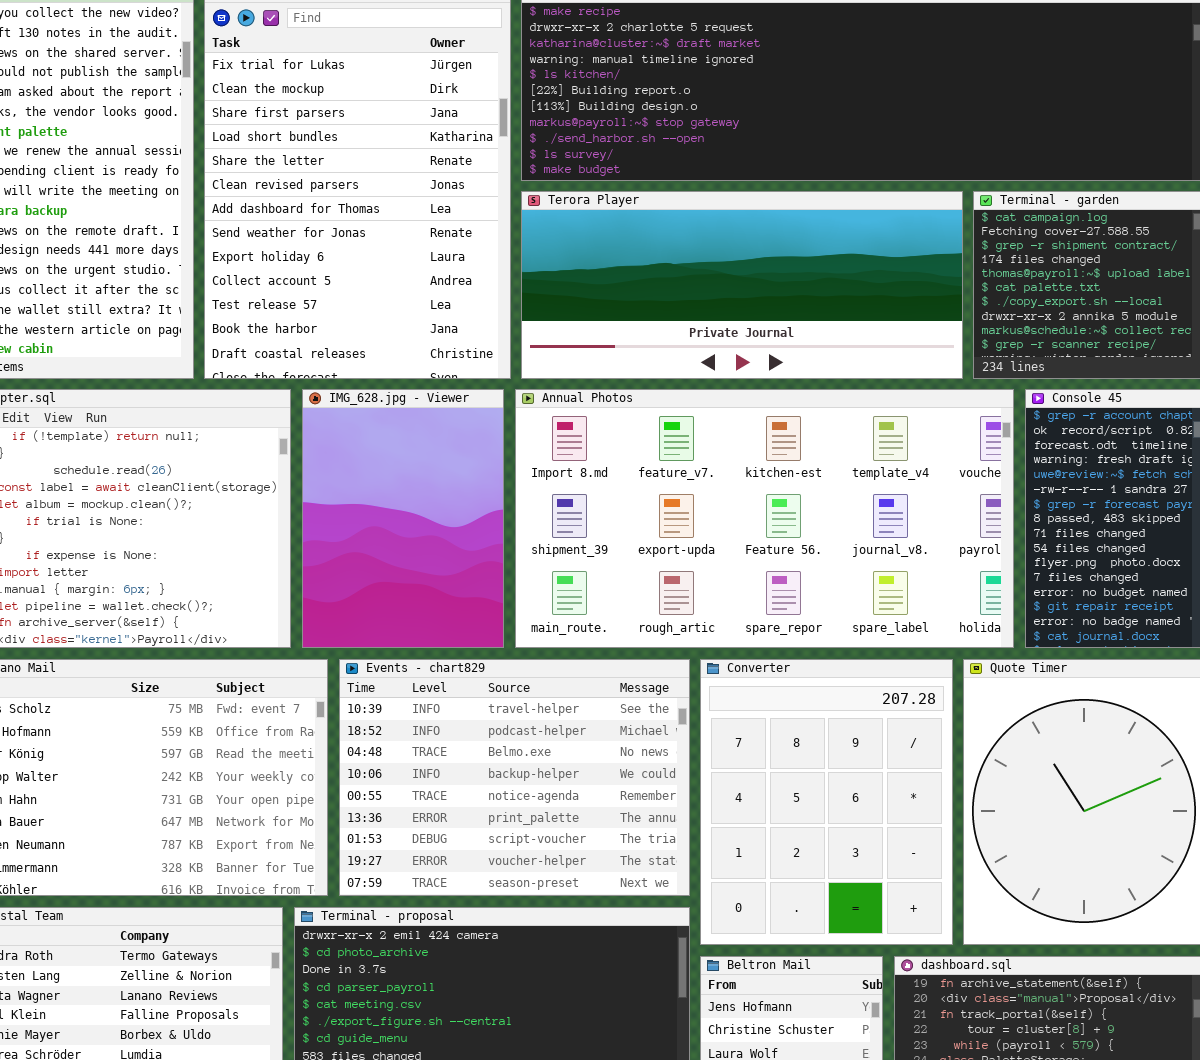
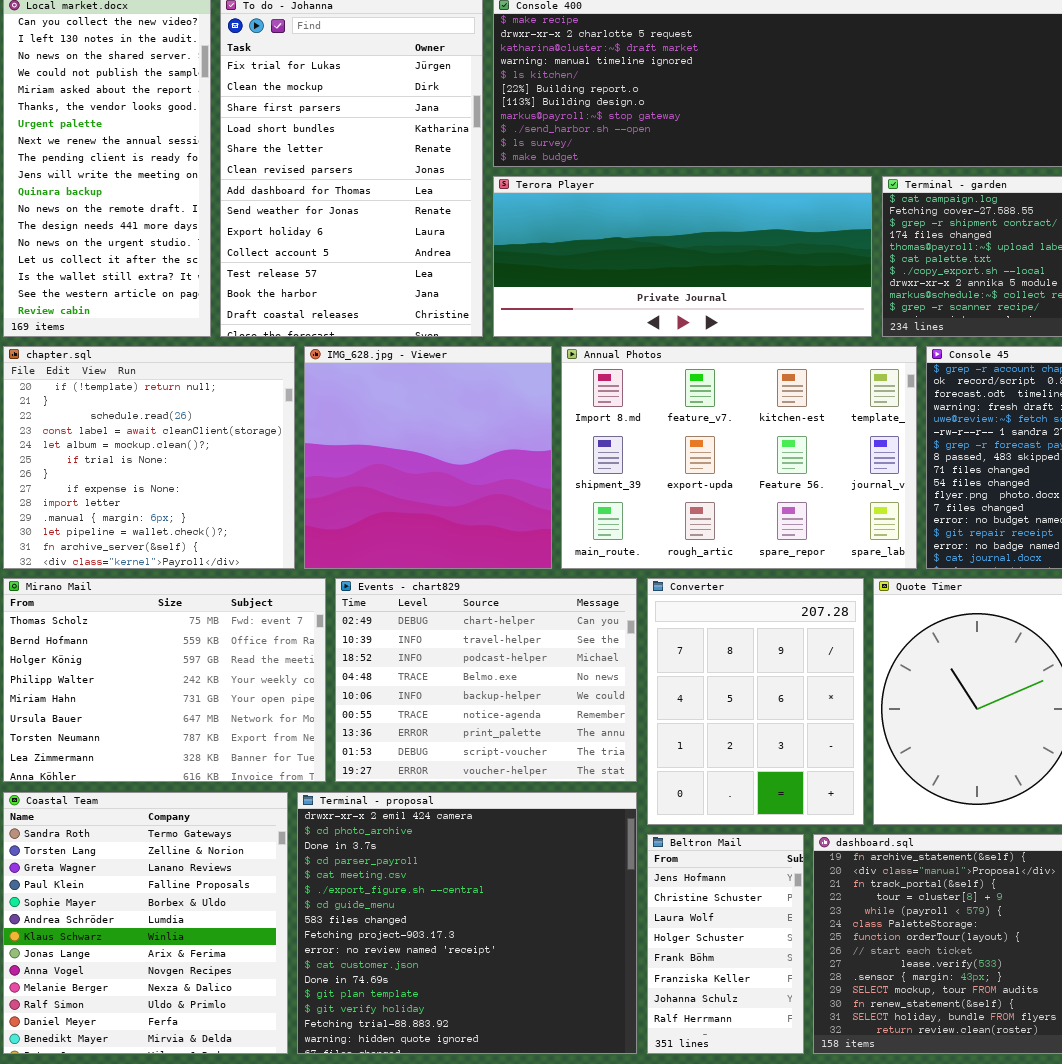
IMG_628.jpg - Viewer: [302,389,504,648] -> [304,346,552,569], resized
Annual Photos: [515,389,1014,648] -> [561,346,917,569], resized
Events - chart829: [339,659,690,896] -> [335,578,637,782], scrolled up 1 row

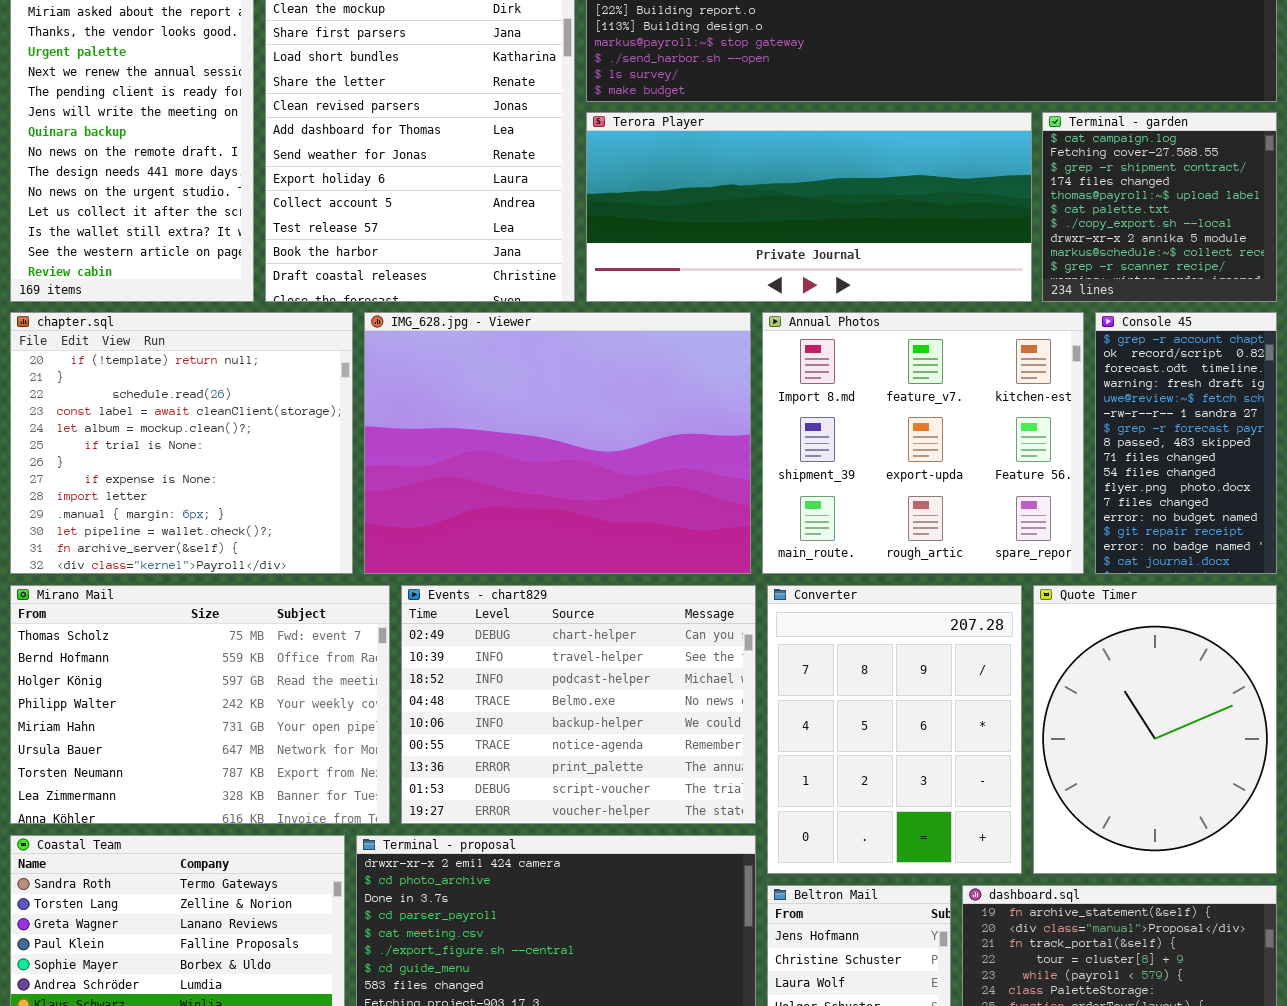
IMG_628.jpg - Viewer: [304,346,552,569] -> [364,312,751,574], resized
Annual Photos: [561,346,917,569] -> [762,312,1084,574], resized

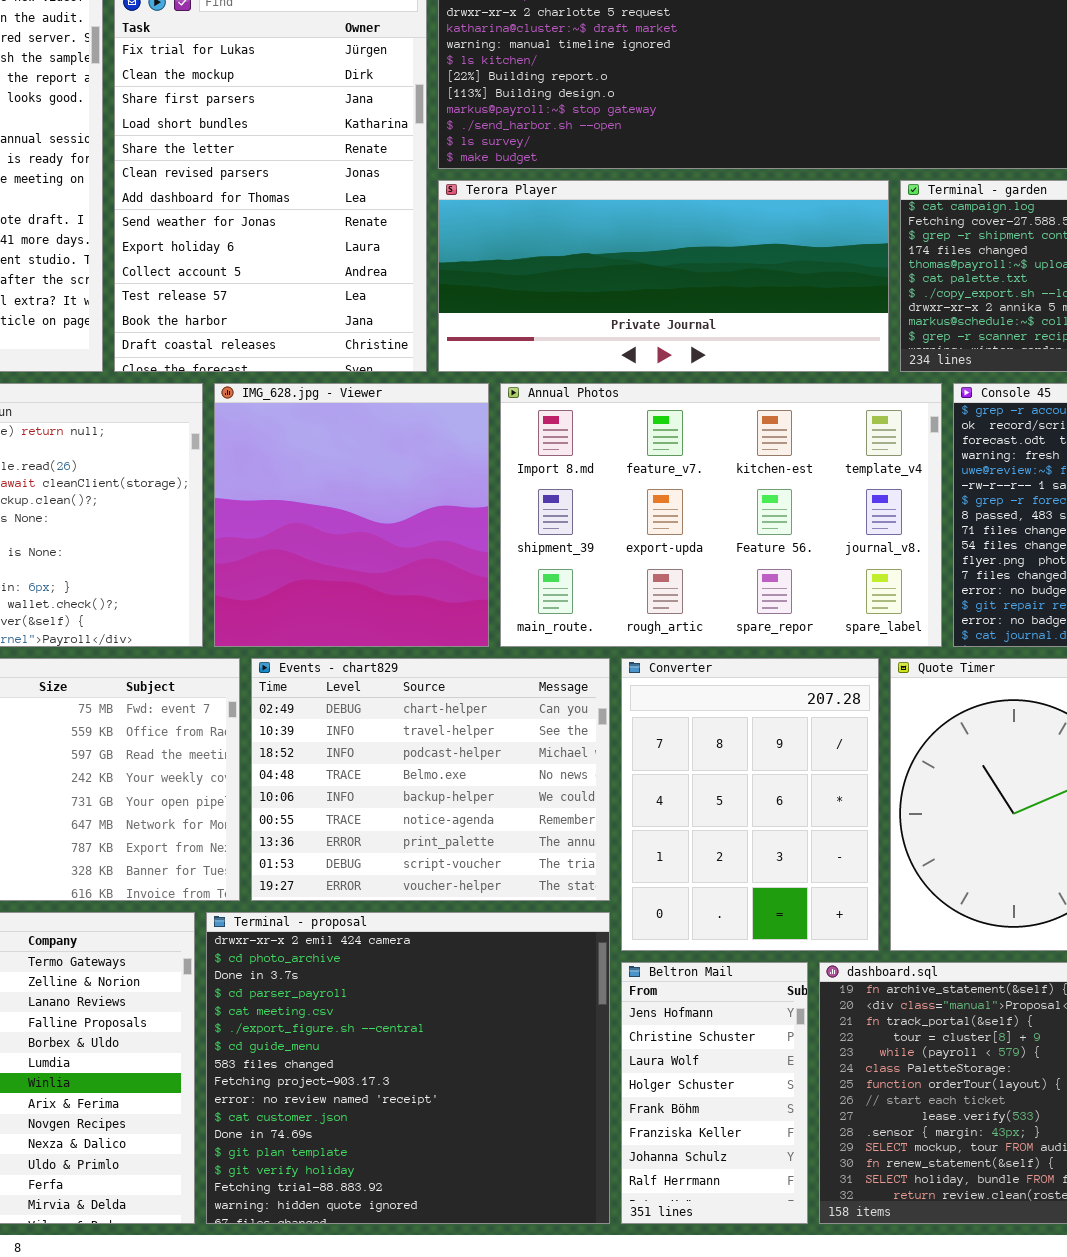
IMG_628.jpg - Viewer: [364,312,751,574] -> [214,383,489,647], resized
Annual Photos: [762,312,1084,574] -> [500,383,942,647], resized

